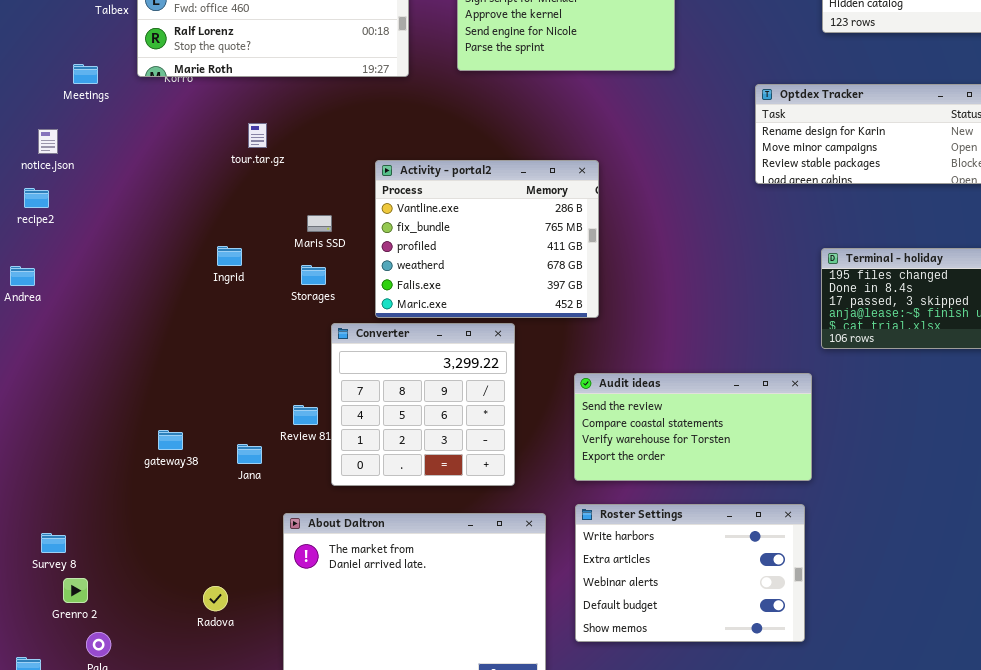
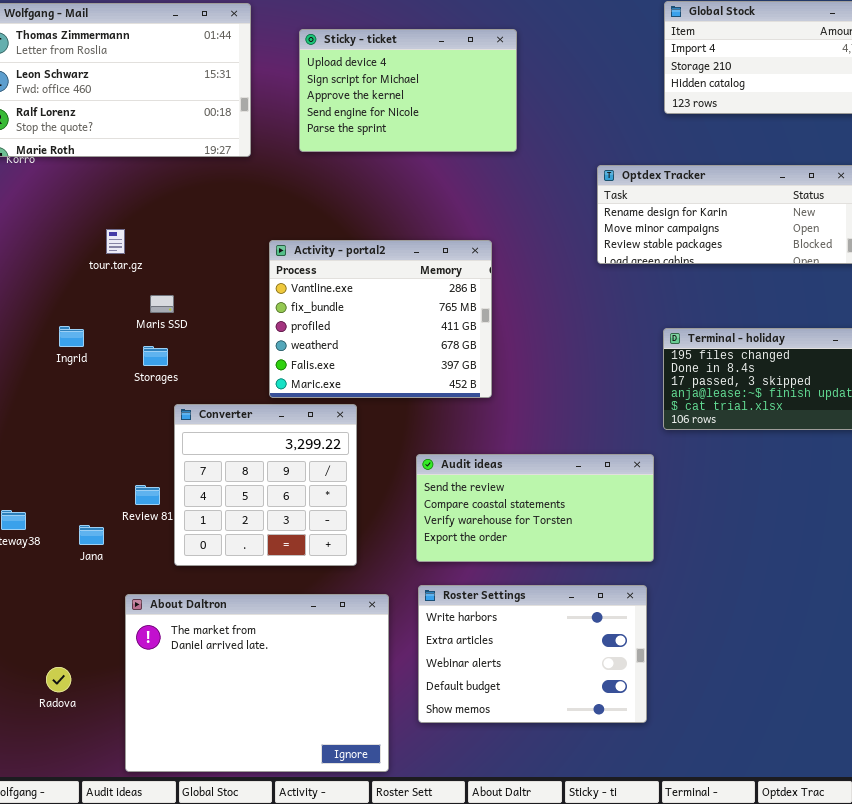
tour.tar.gz: [248,123,267,148] -> [106,229,125,254], moved
Activity - portal2: [375,160,599,318] -> [269,240,492,398], moved

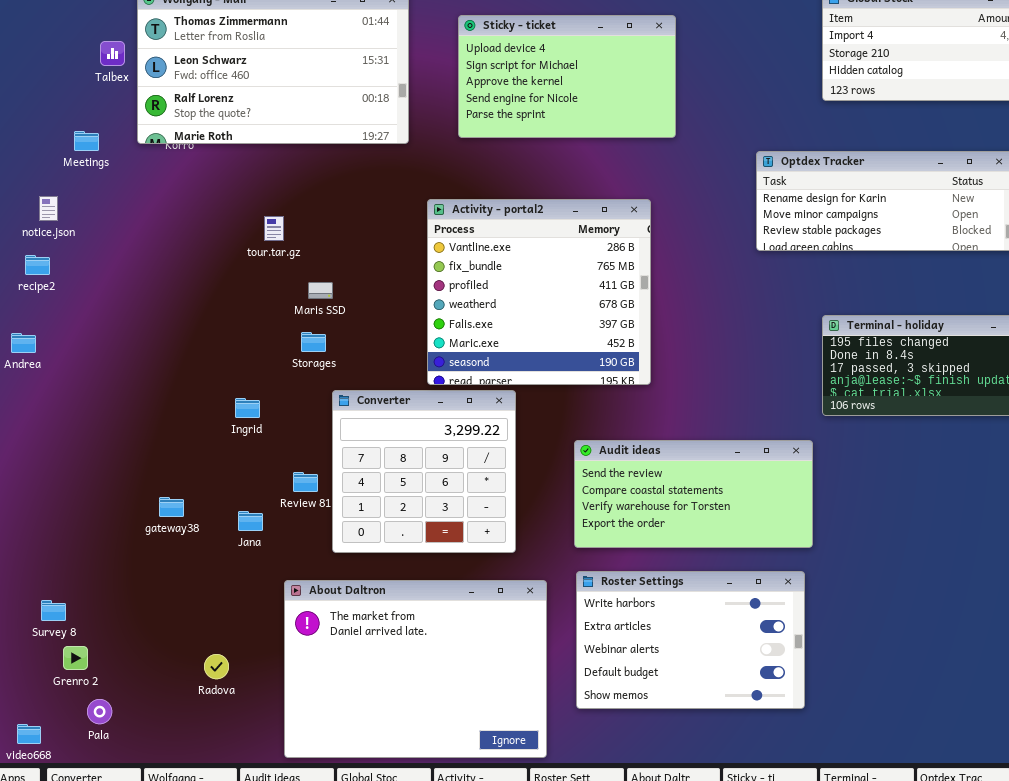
Activity - portal2: [269,240,492,398] -> [427,199,651,385], resized
Ingrid: [59,326,84,347] -> [235,398,260,418], moved

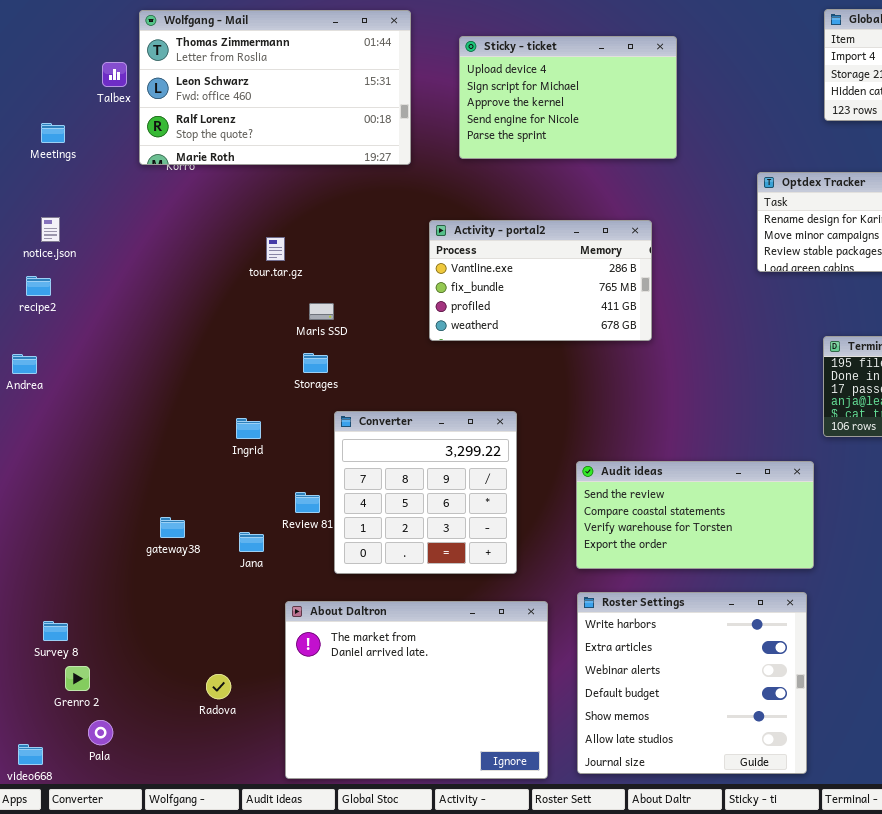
Meetings: [74,131,99,151] -> [41,123,65,143], moved
Activity - portal2: [427,199,651,385] -> [429,220,652,341], resized
Roster Settings: [576,571,805,709] -> [577,592,807,774], resized

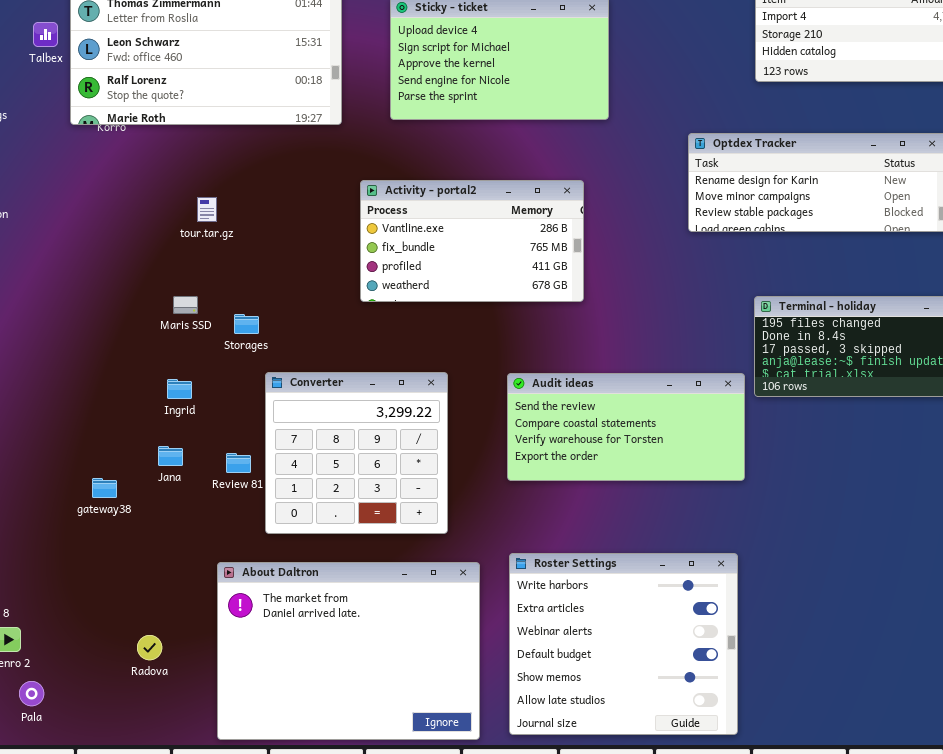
Maris SSD: [309,303,334,320] -> [173,296,198,314], moved
Audit ideas: [576,461,814,569] -> [507,373,745,481], moved
Jana: [239,532,264,552] -> [158,446,183,466], moved

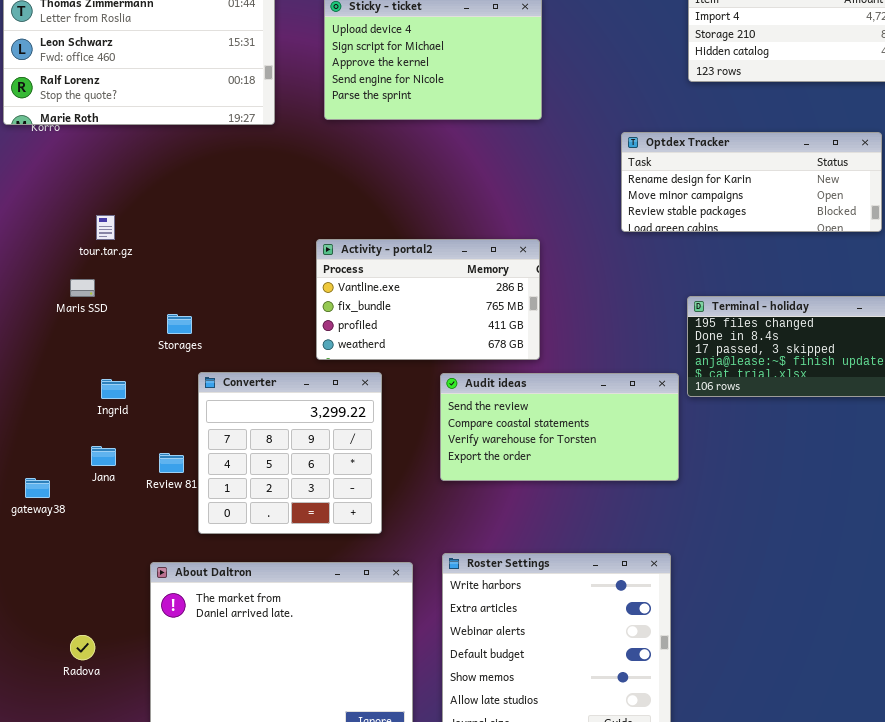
Activity - portal2: [360,180,584,302] -> [316,239,540,360], moved
tour.tar.gz: [197,197,217,222] -> [96,215,115,240], moved
Maris SSD: [173,296,198,314] -> [70,279,95,297], moved

